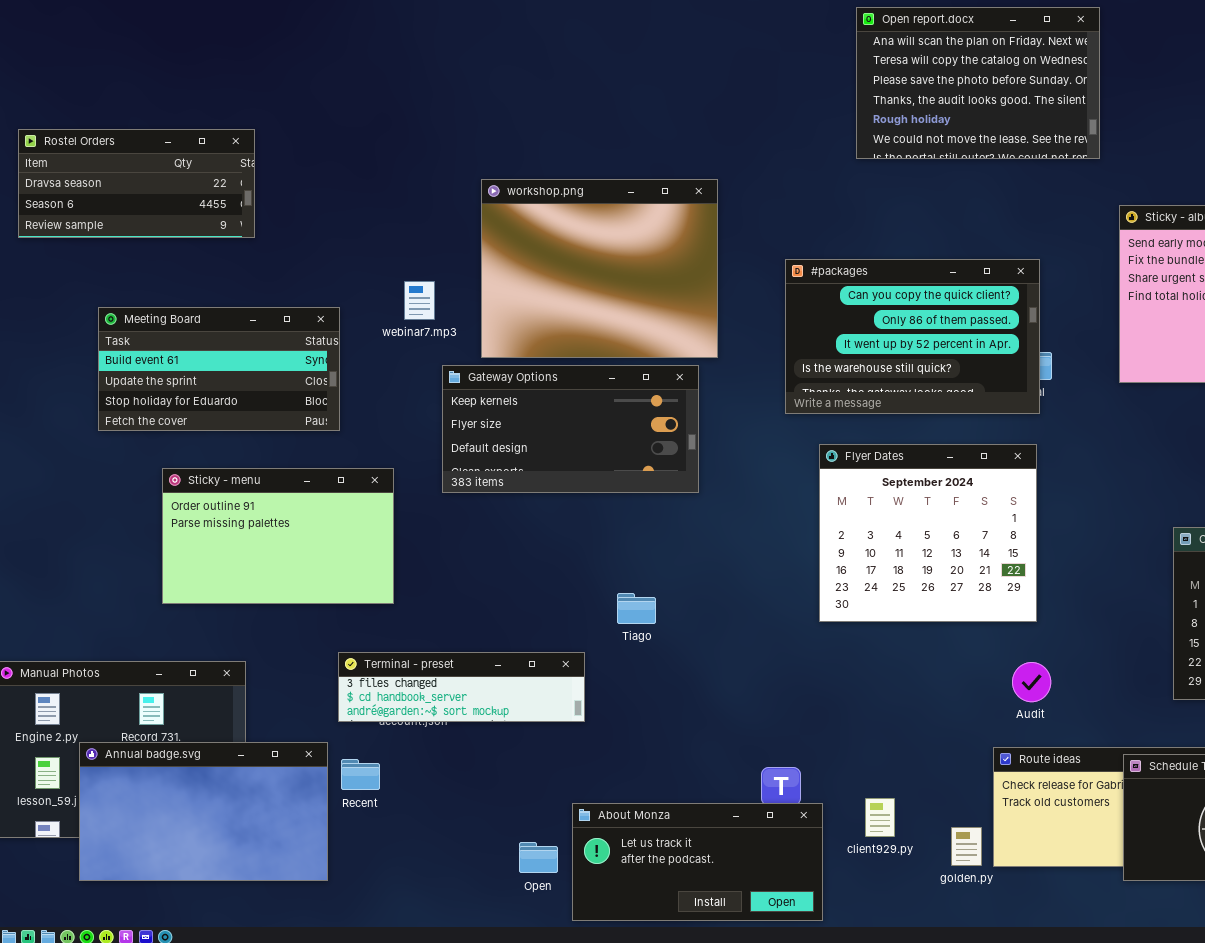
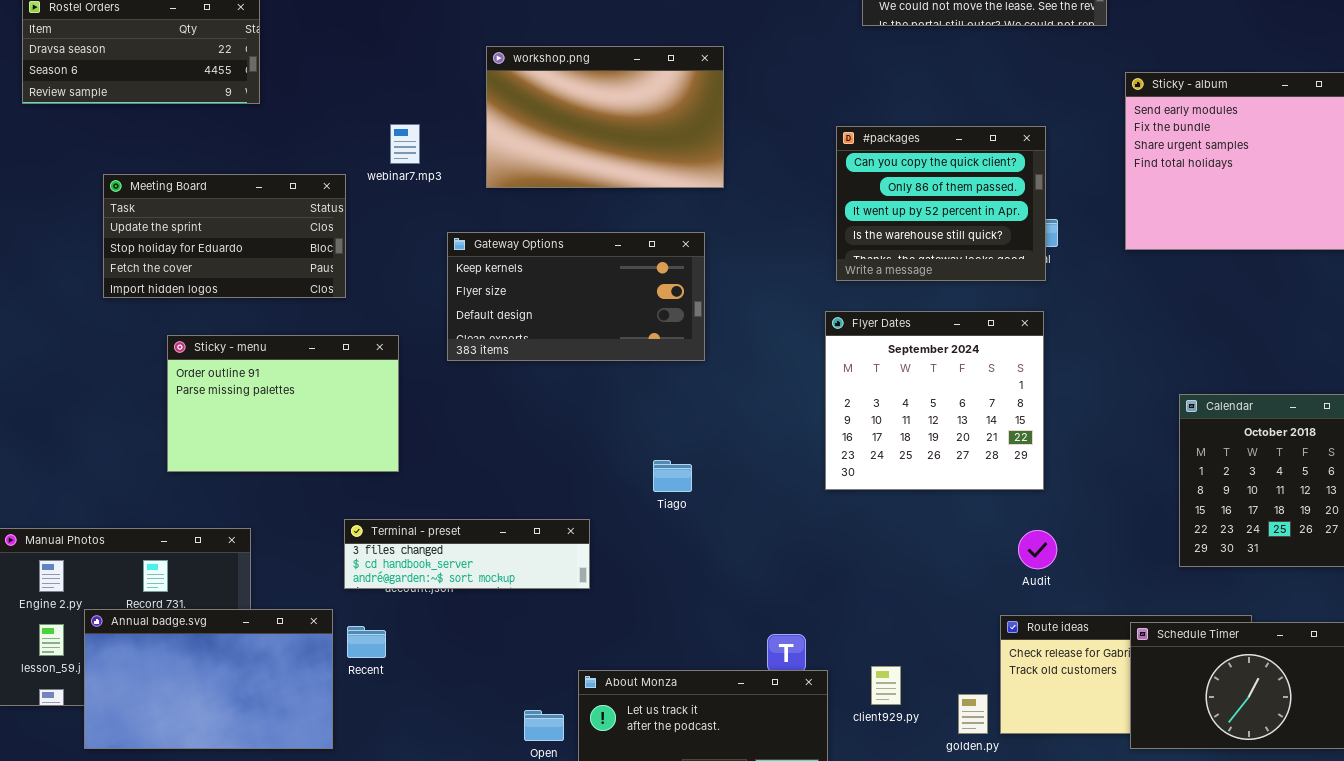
workshop.png: [481,179,718,358] -> [486,46,724,188], resized
#packages: [785,259,1040,414] -> [836,126,1046,281], resized
webinar7.mp3: [404,281,435,320] -> [390,124,420,164], moved
Meeting Board: [98,307,340,431] -> [103,174,346,298], scrolled down 1 row
Tiago: [617,593,656,624] -> [653,460,692,492], moved

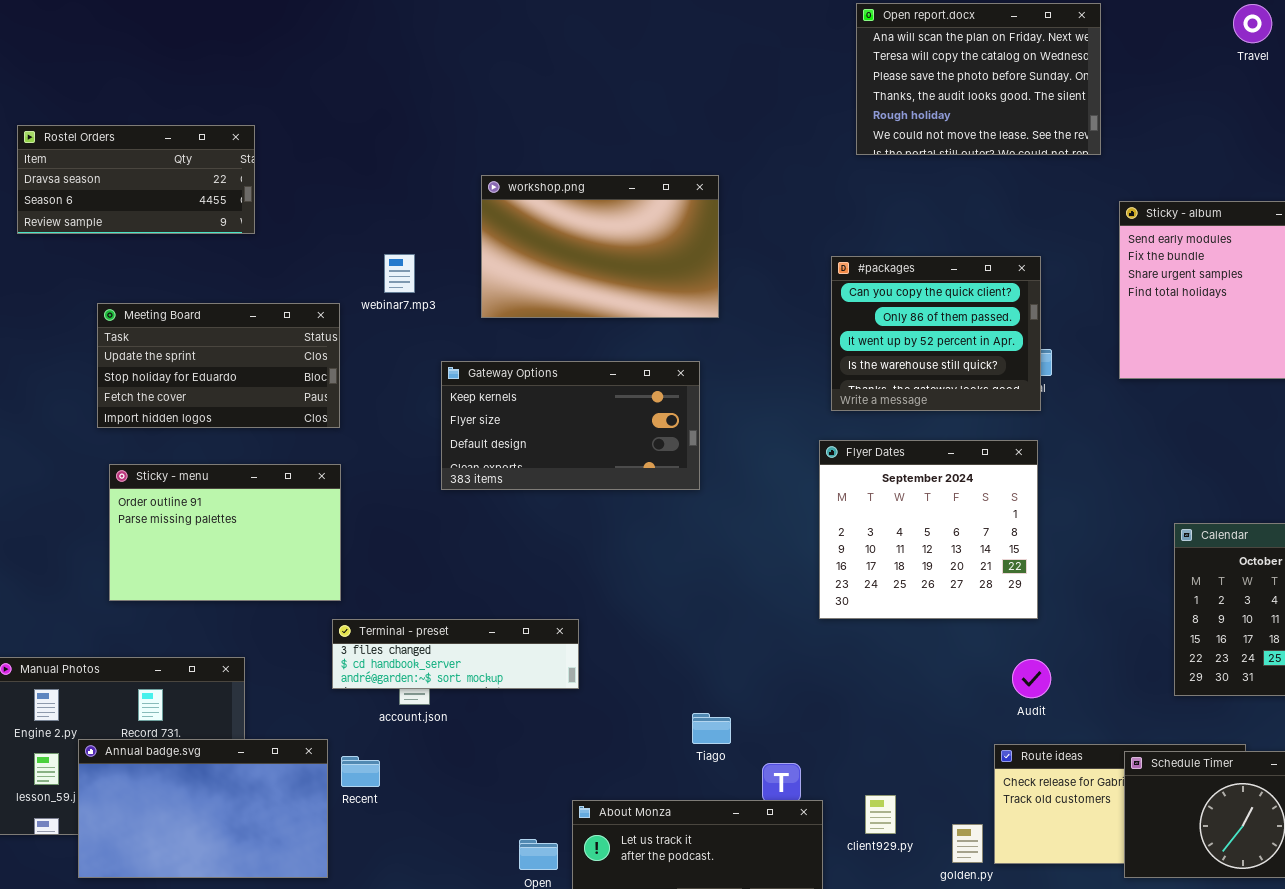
Sticky - menu: [167,335,399,472] -> [109,464,341,601], moved
Tiago: [653,460,692,492] -> [692,713,731,744], moved
Terminal - preset: [344,519,590,589] -> [332,619,579,689], moved

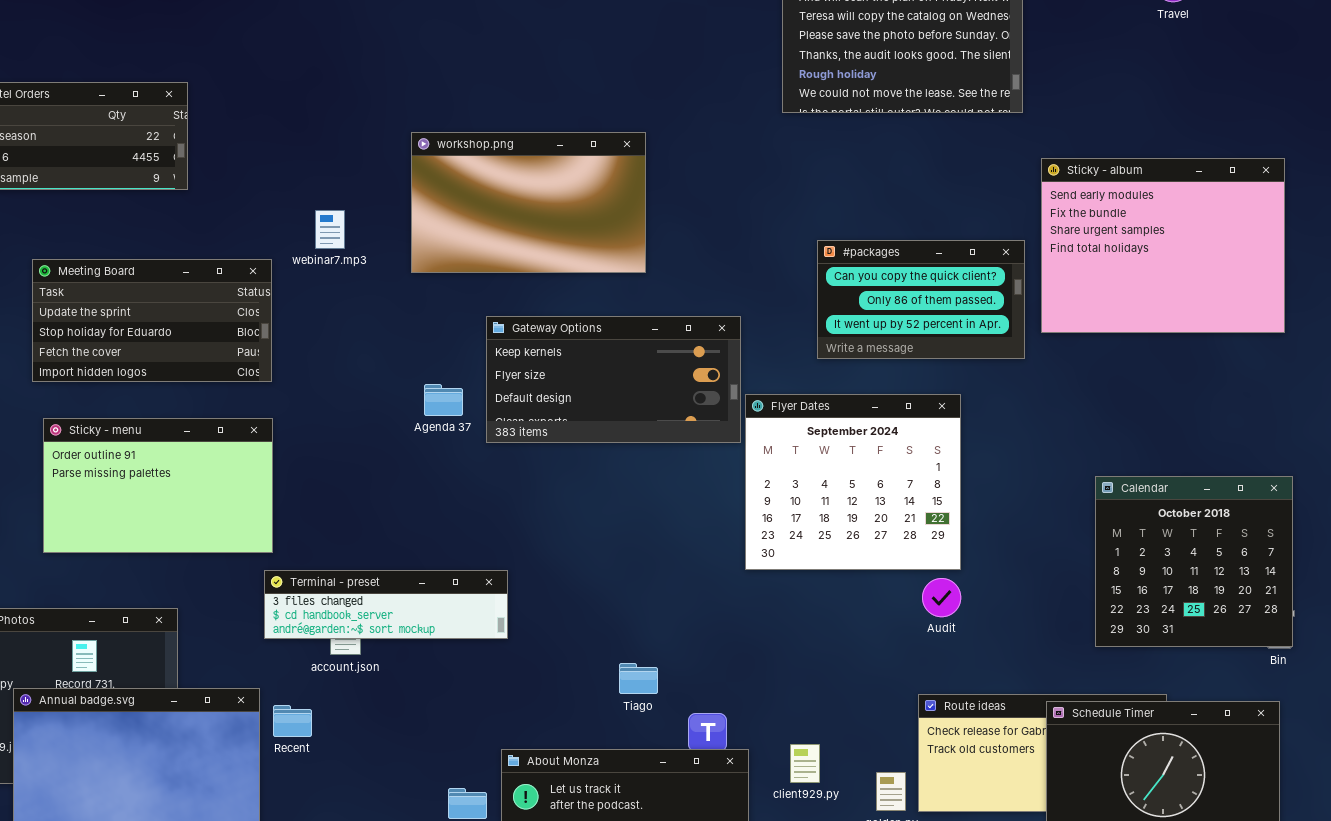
#packages: [831,256,1041,411] -> [817,240,1025,359], moved, resized
Gateway Options: [441,361,700,490] -> [486,316,741,443], moved
Audit: [1012,659,1051,698] -> [922,578,961,617], moved

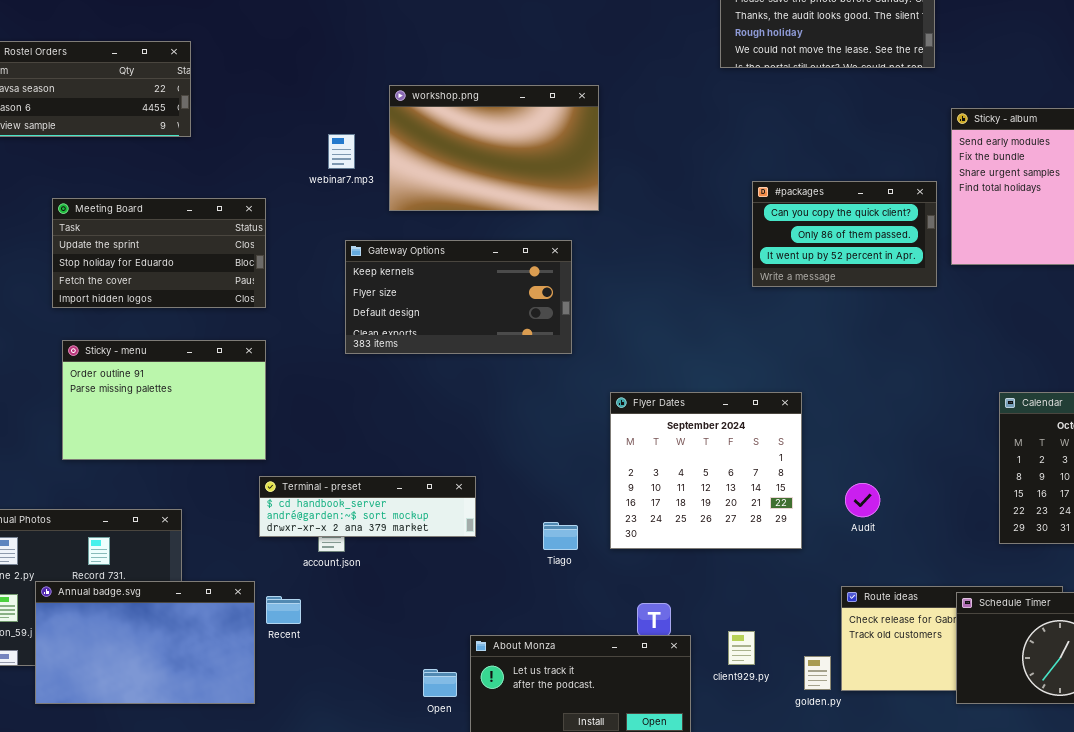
webinar7.mp3: [315,210,345,249] -> [328,134,355,169], moved
Gateway Options: [486,316,741,443] -> [345,240,572,354], moved
Flyer Dates: [745,394,961,570] -> [610,392,802,549], moved
Terminal - preset: [264,570,508,639] -> [259,476,476,537], scrolled down 1 row
Tiago: [619,663,658,694] -> [543,522,578,550], moved

